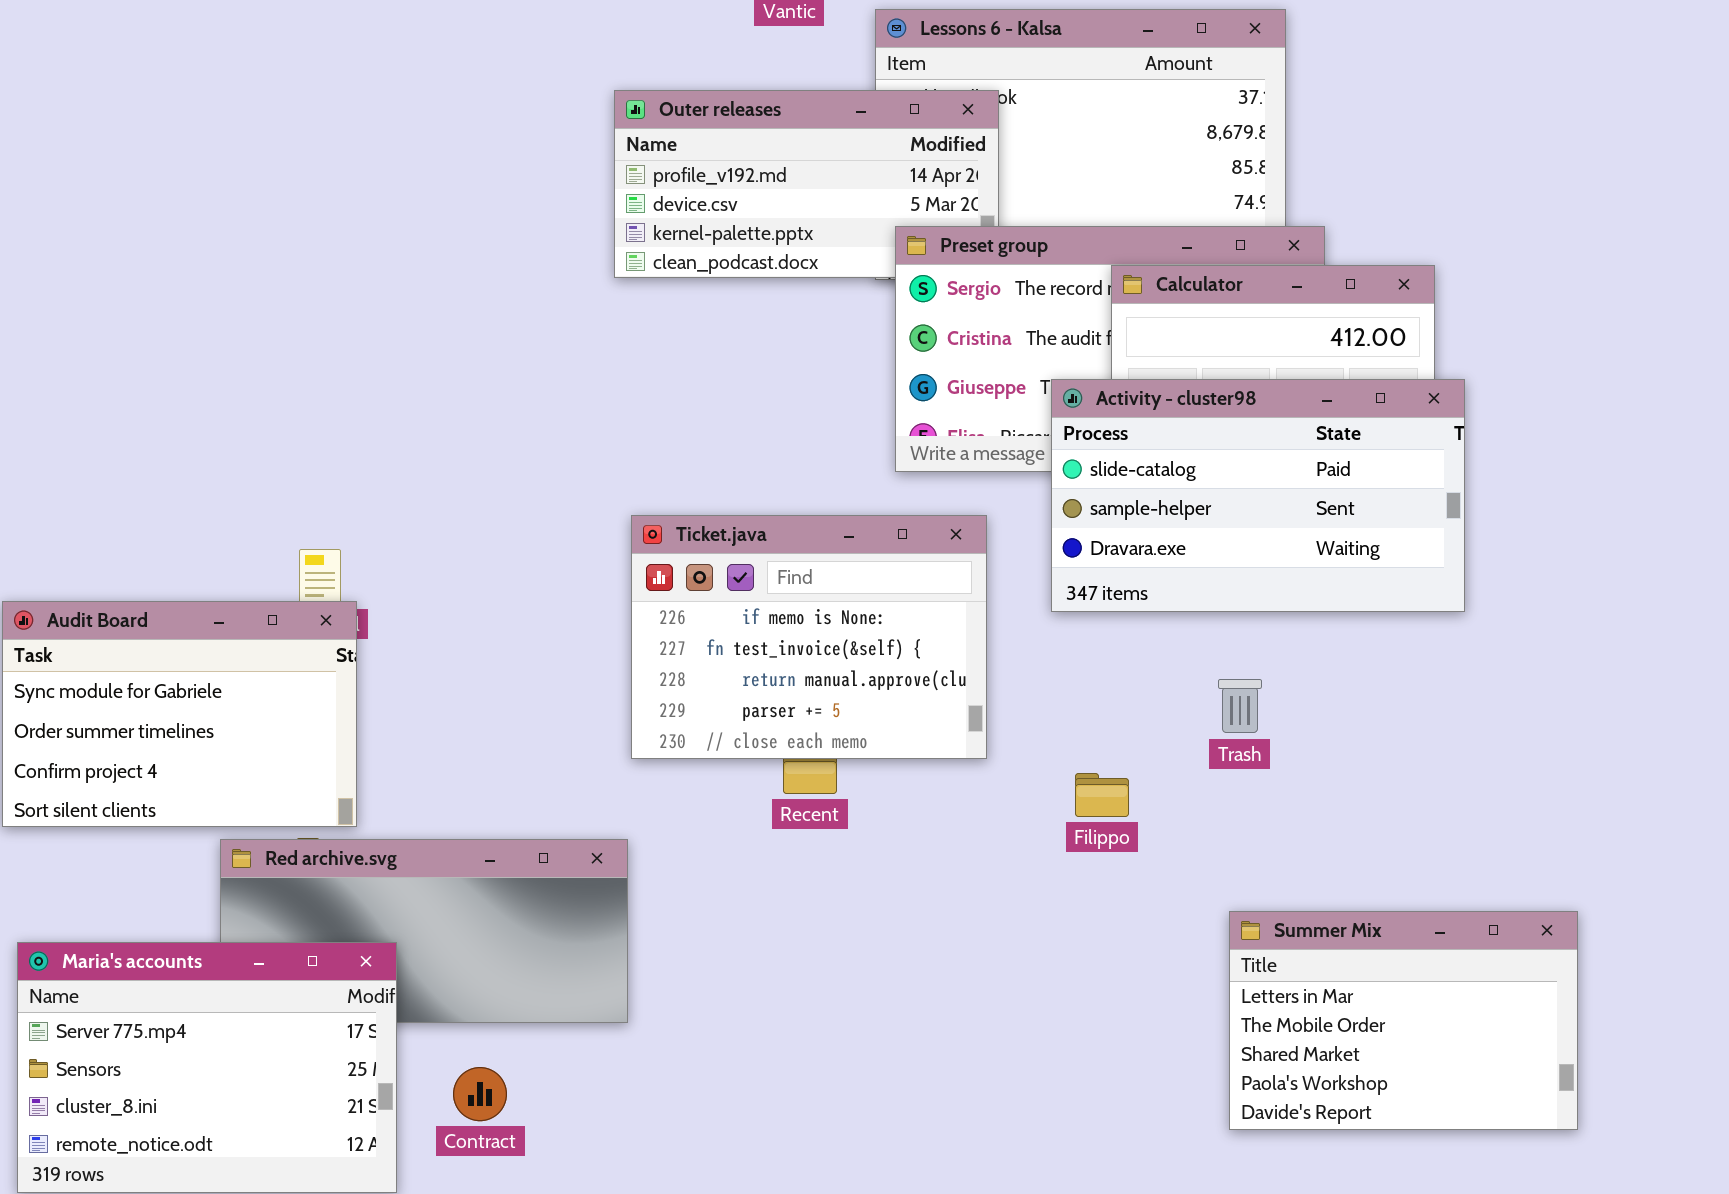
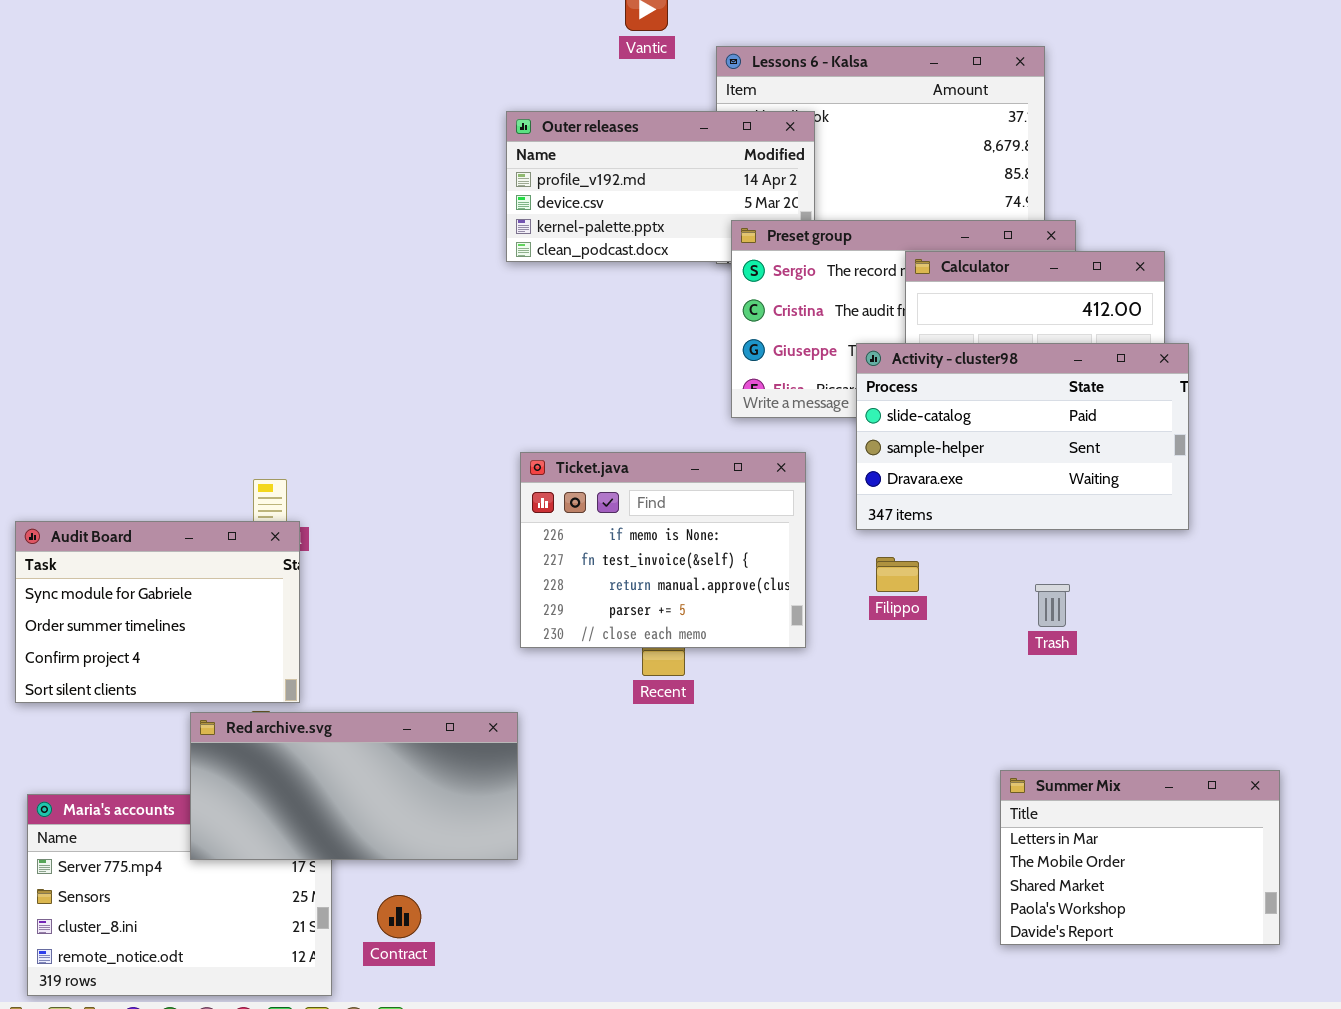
Trash: [1218,679,1262,733] -> [1035,584,1070,627], moved
Filippo: [1075,773,1129,817] -> [876,557,919,592], moved
Red archive.svg: [220,839,628,1023] -> [190,712,518,860], raised

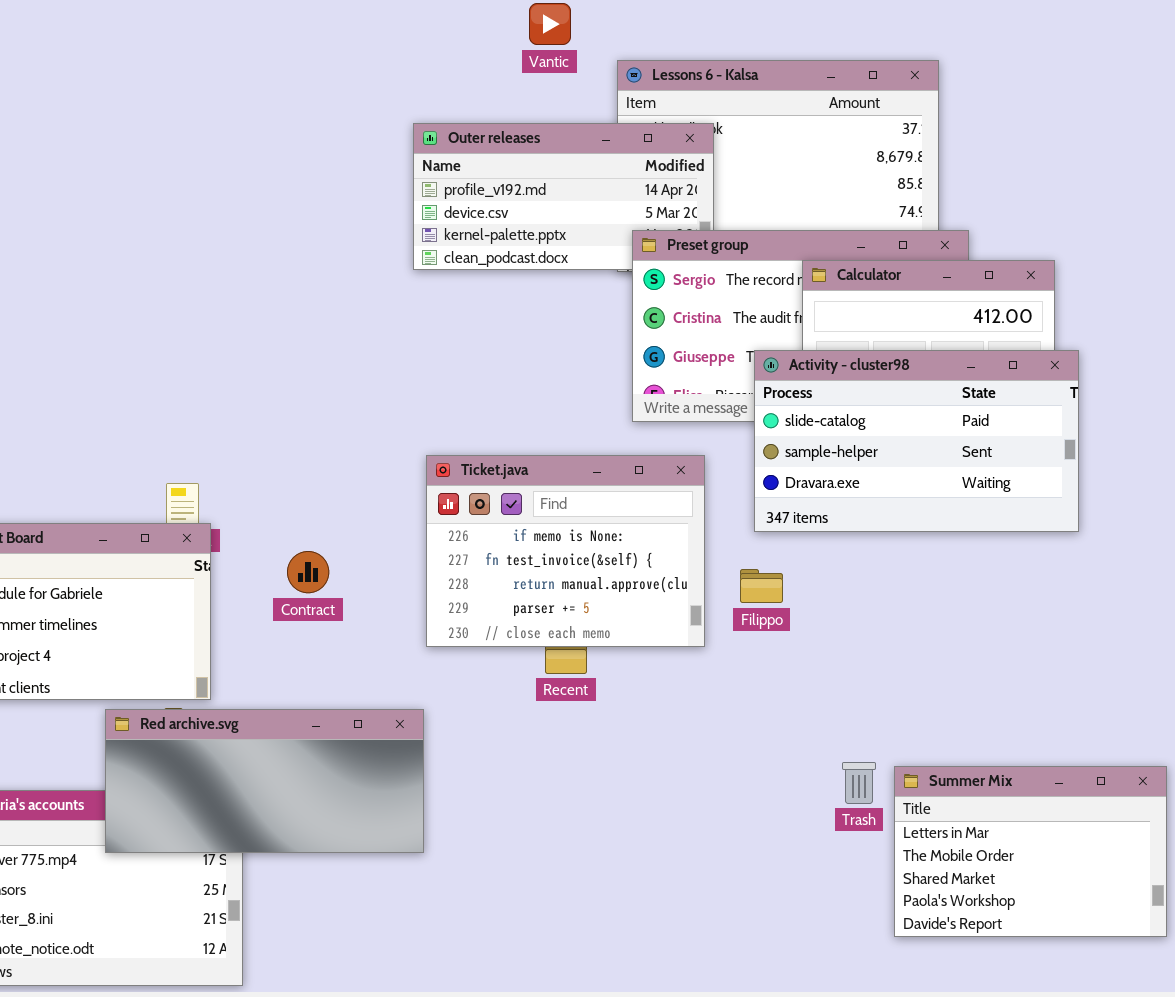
Filippo: [876,557,919,592] -> [740,569,783,603], moved
Trash: [1035,584,1070,627] -> [842,762,876,804], moved
Contract: [377,895,421,938] -> [287,551,329,593], moved

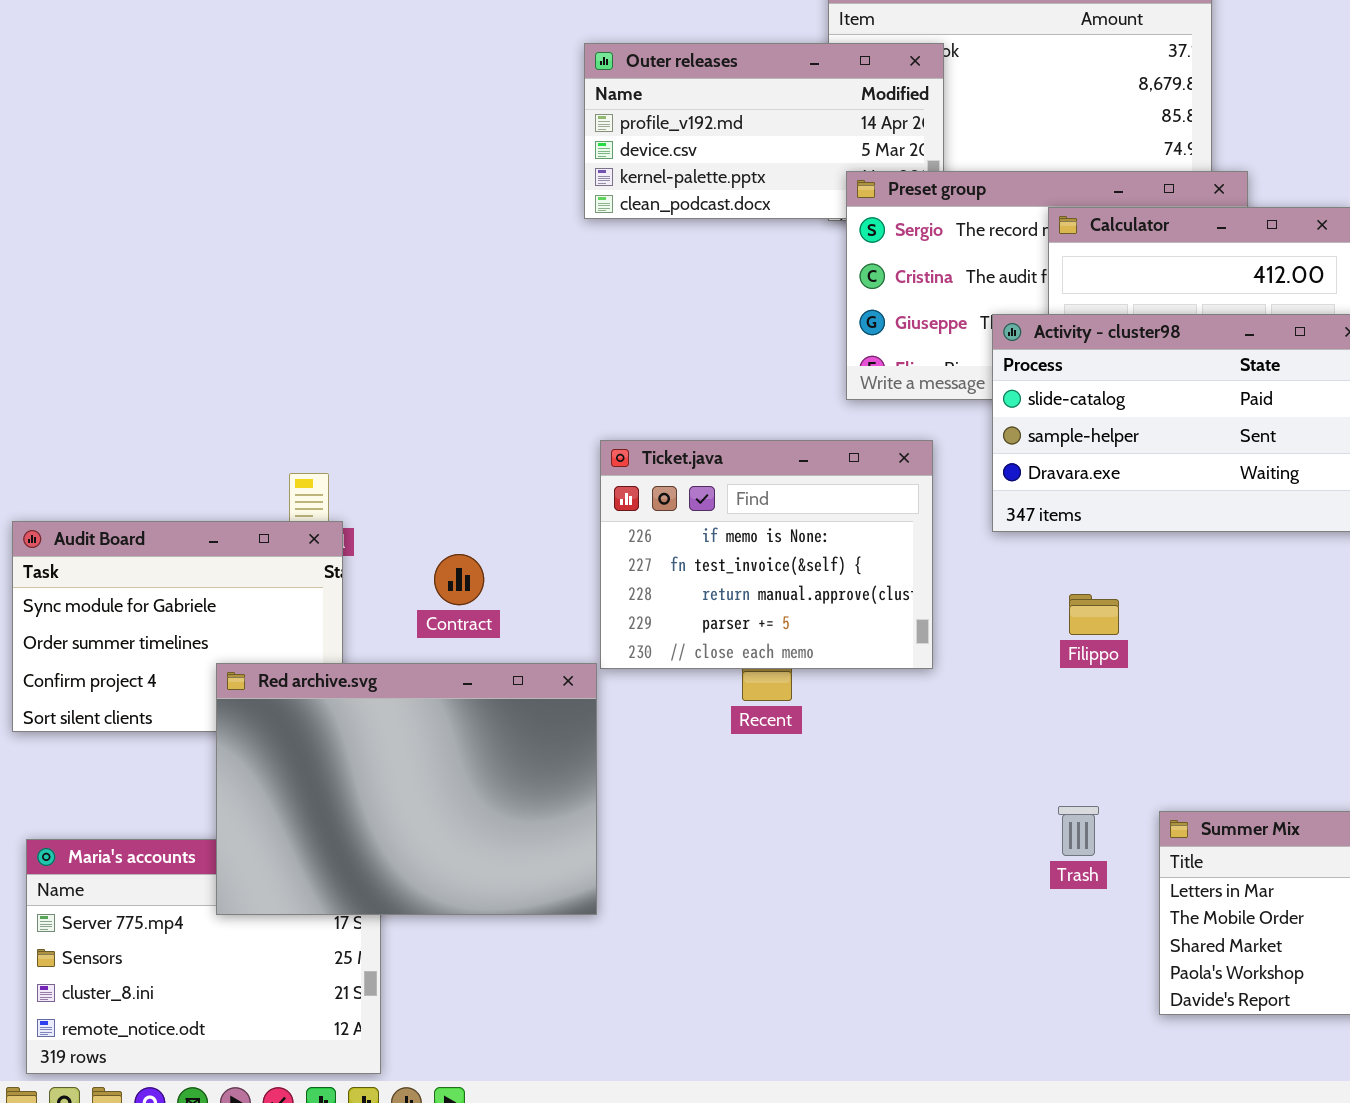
Filippo: [740,569,783,603] -> [1069,594,1119,635], moved
Red archive.svg: [105,709,424,853] -> [216,663,597,915], resized
Trash: [842,762,876,804] -> [1058,806,1099,856], moved

